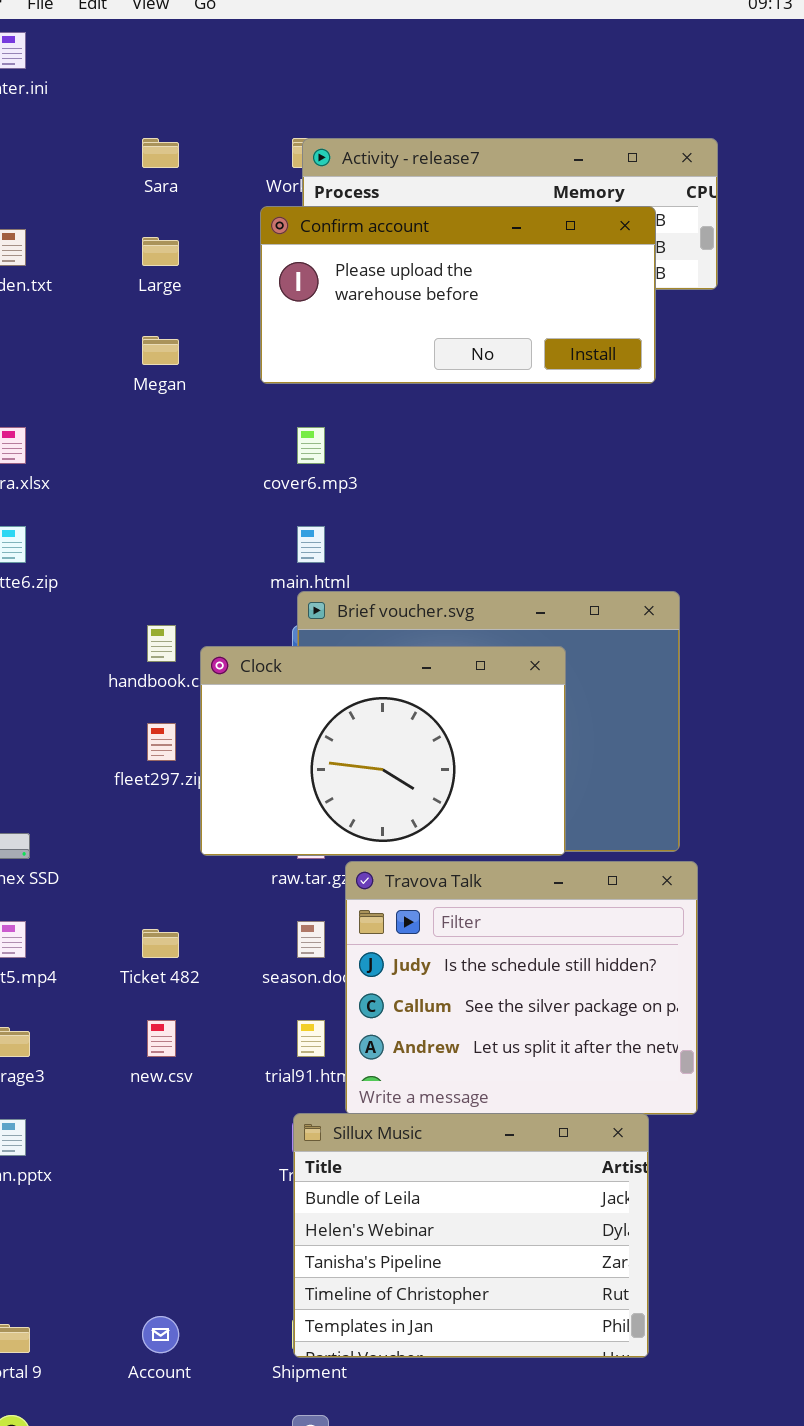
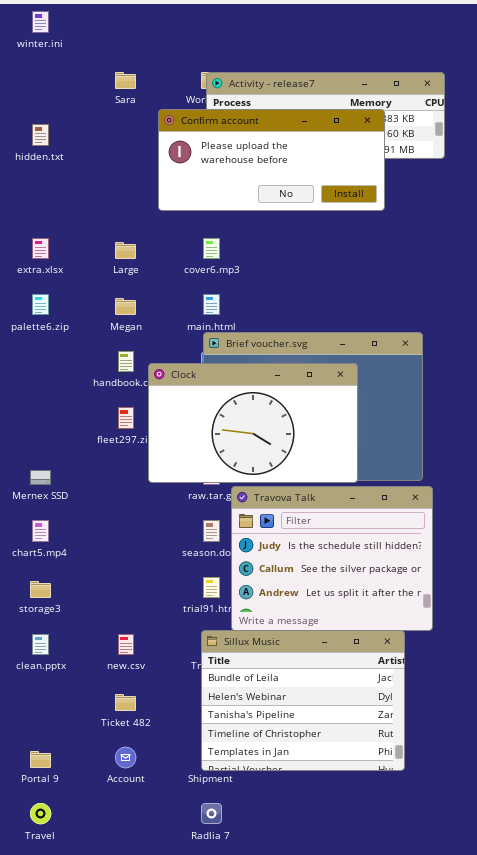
Confirm account: [260,206,656,384] -> [158,109,385,211], moved
Large: [142,237,179,266] -> [115,242,136,259], moved
Megan: [142,336,179,365] -> [115,298,136,315], moved
Ticket 482: [142,929,179,958] -> [115,694,136,711], moved
new.csv: [147,1020,176,1057] -> [118,634,134,655], moved

